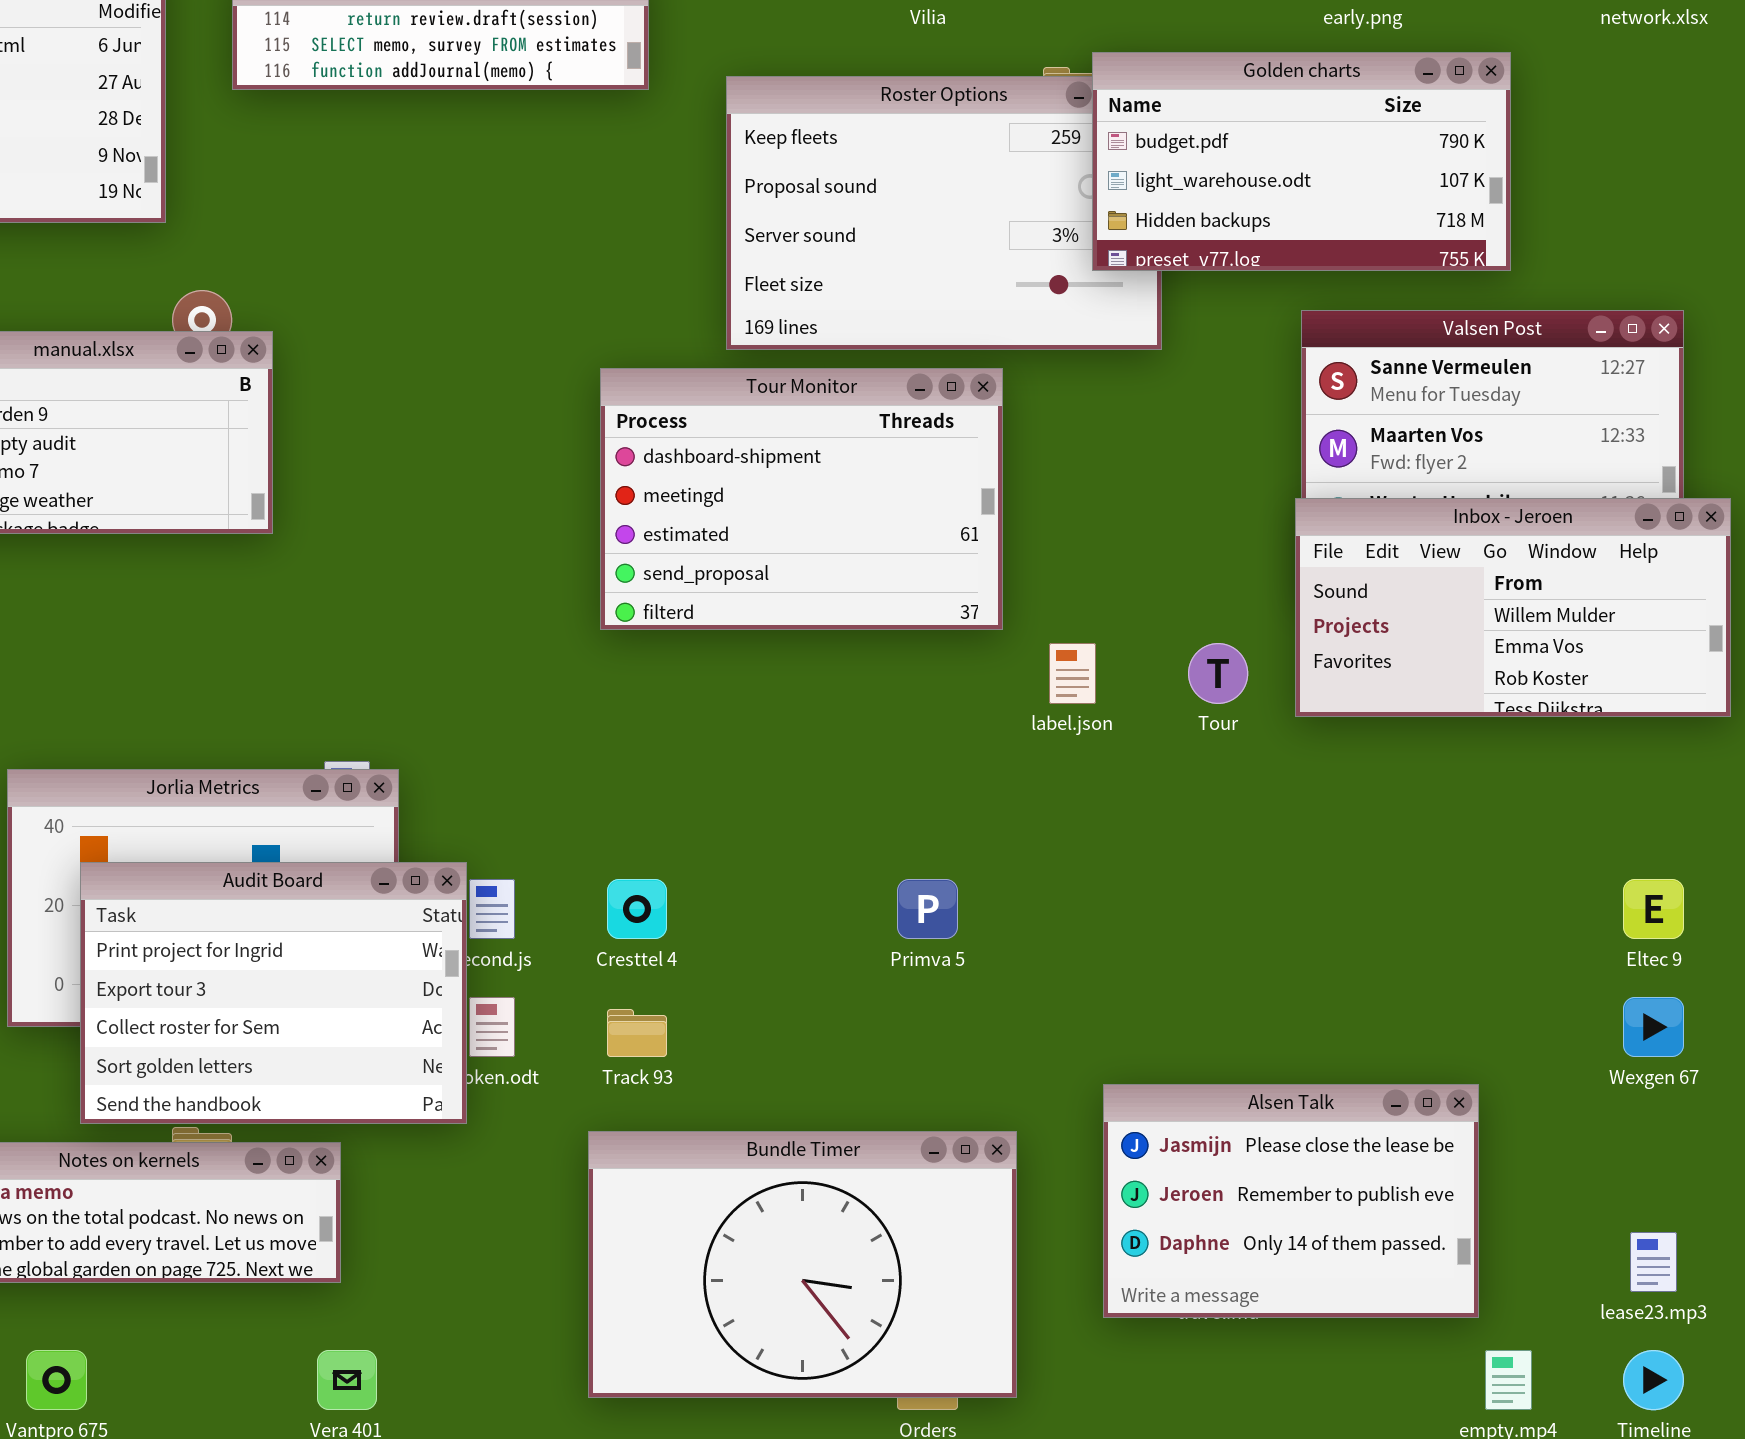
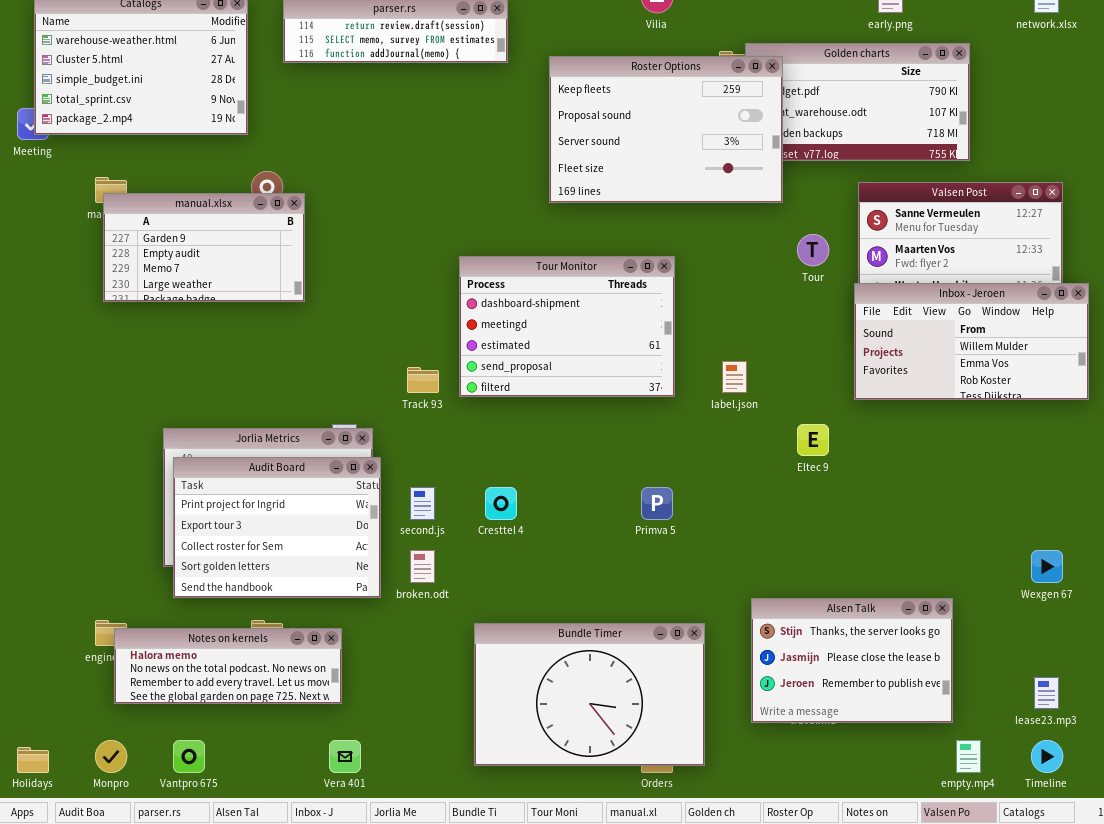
Roster Options: [726,76,1162,350] -> [549,56,783,203], raised
Tour Monitor: [600,368,1003,630] -> [459,256,675,397], moved
Tour: [1188,643,1248,704] -> [797,234,829,266], moved
Audit Board: [80,862,467,1124] -> [173,457,381,598], moved
Eltec 9: [1623,879,1684,939] -> [797,424,829,456], moved
Track 93: [607,1009,667,1057] -> [407,367,439,393], moved
Alsen Talk: [1103,1084,1479,1318] -> [751,598,953,723], scrolled up 1 row

